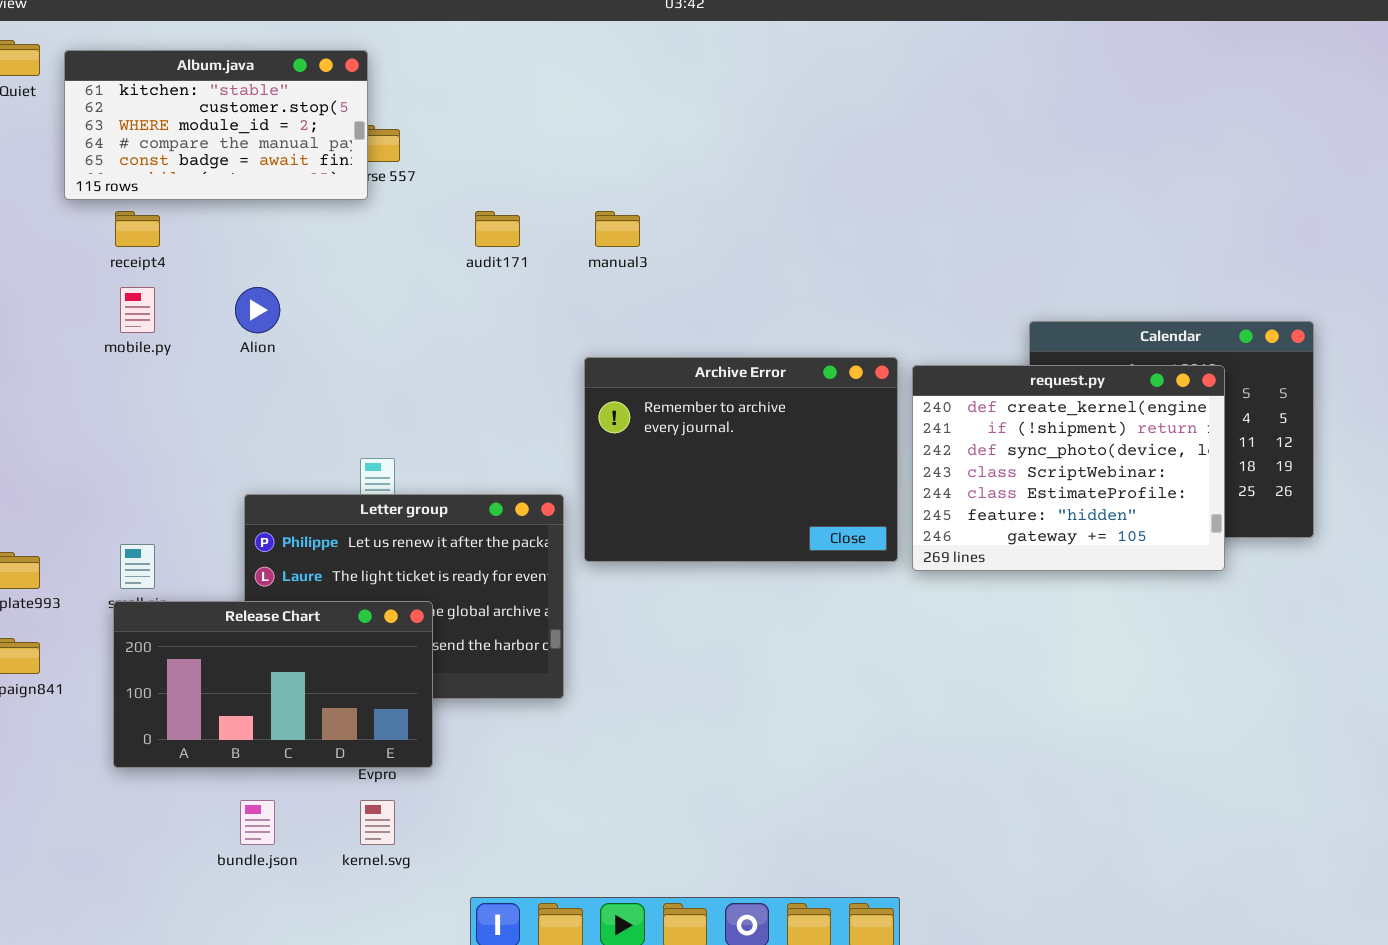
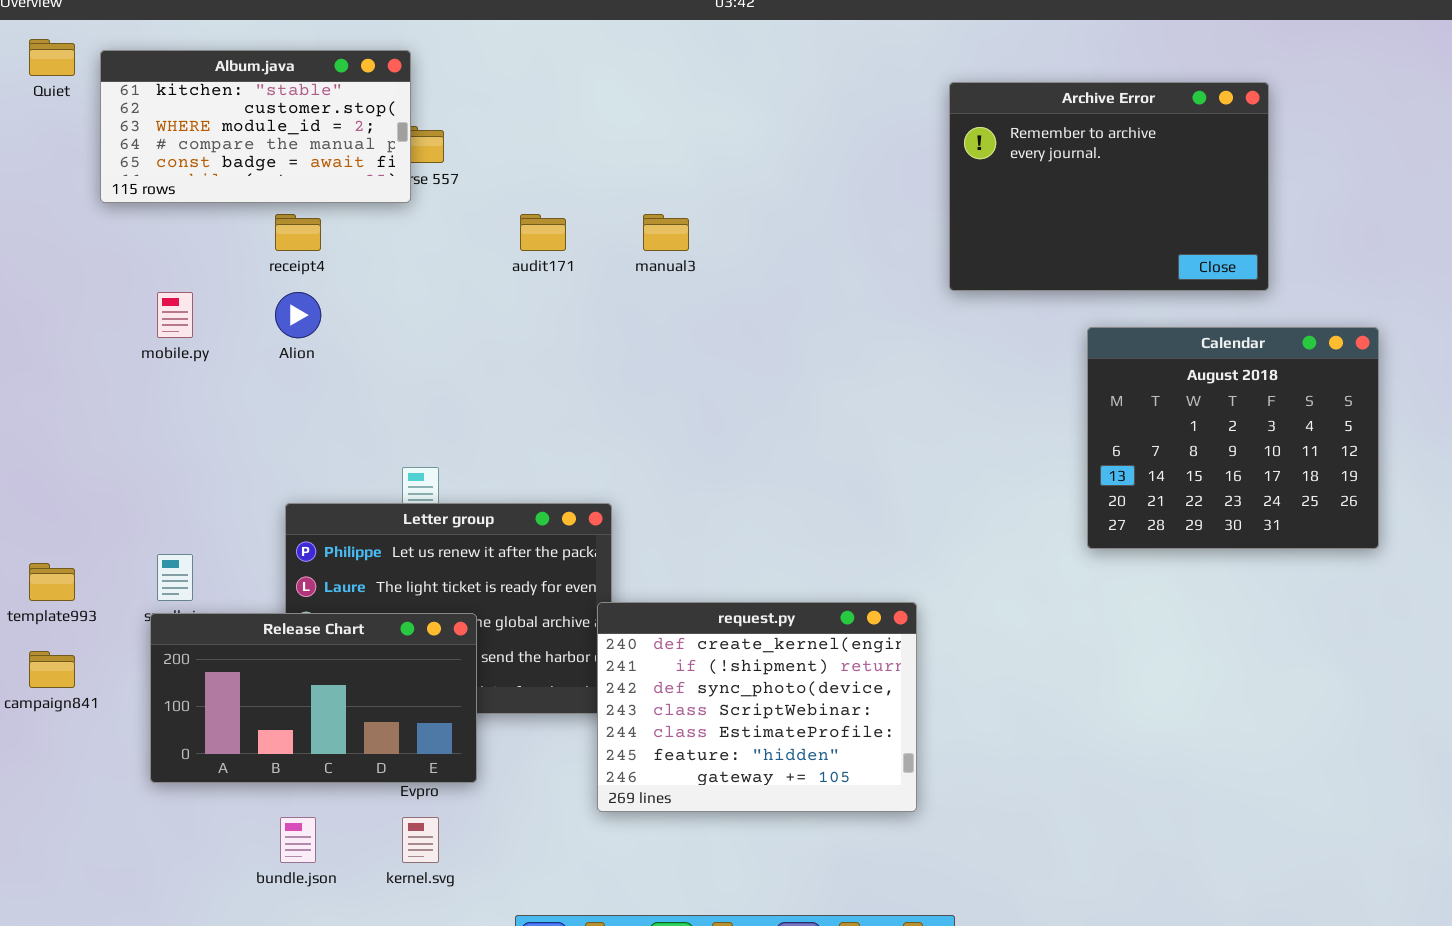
receipt4: [115,211,160,247] -> [275,214,321,251], moved
Archive Error: [584,357,898,562] -> [949,82,1269,291], moved
request.py: [912,365,1225,571] -> [597,602,917,812], moved

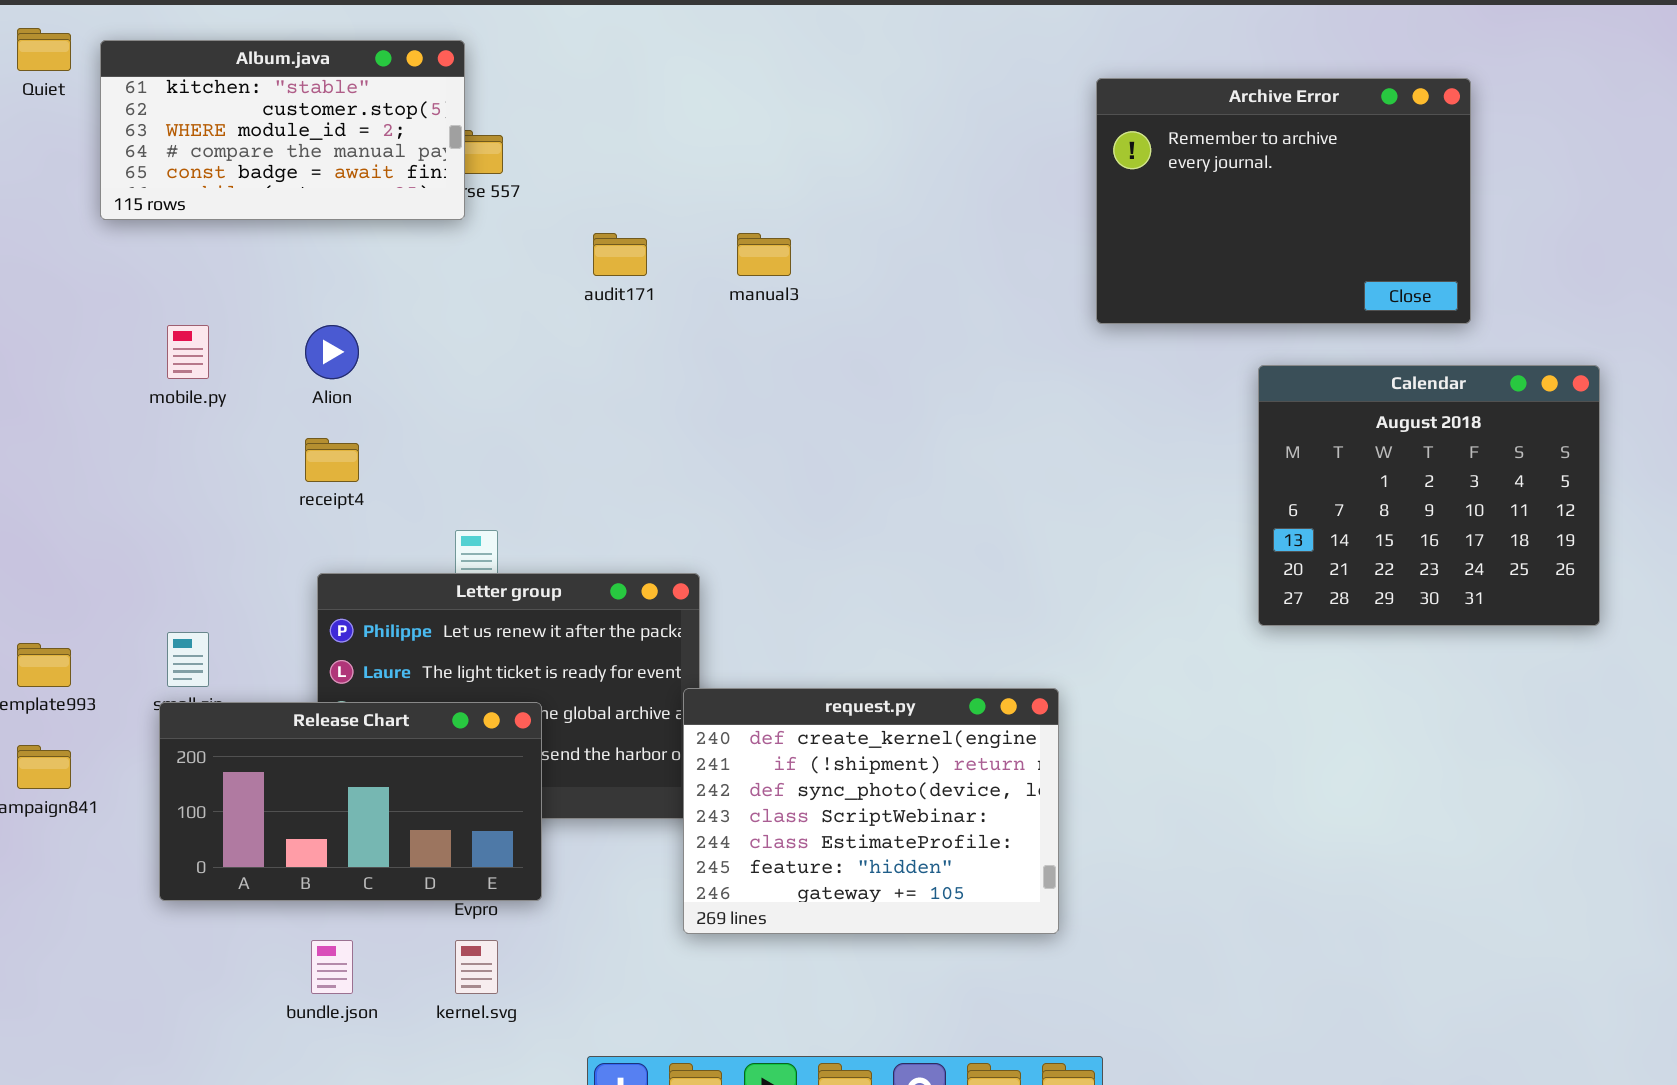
receipt4: [275,214,321,251] -> [305,438,359,482], moved

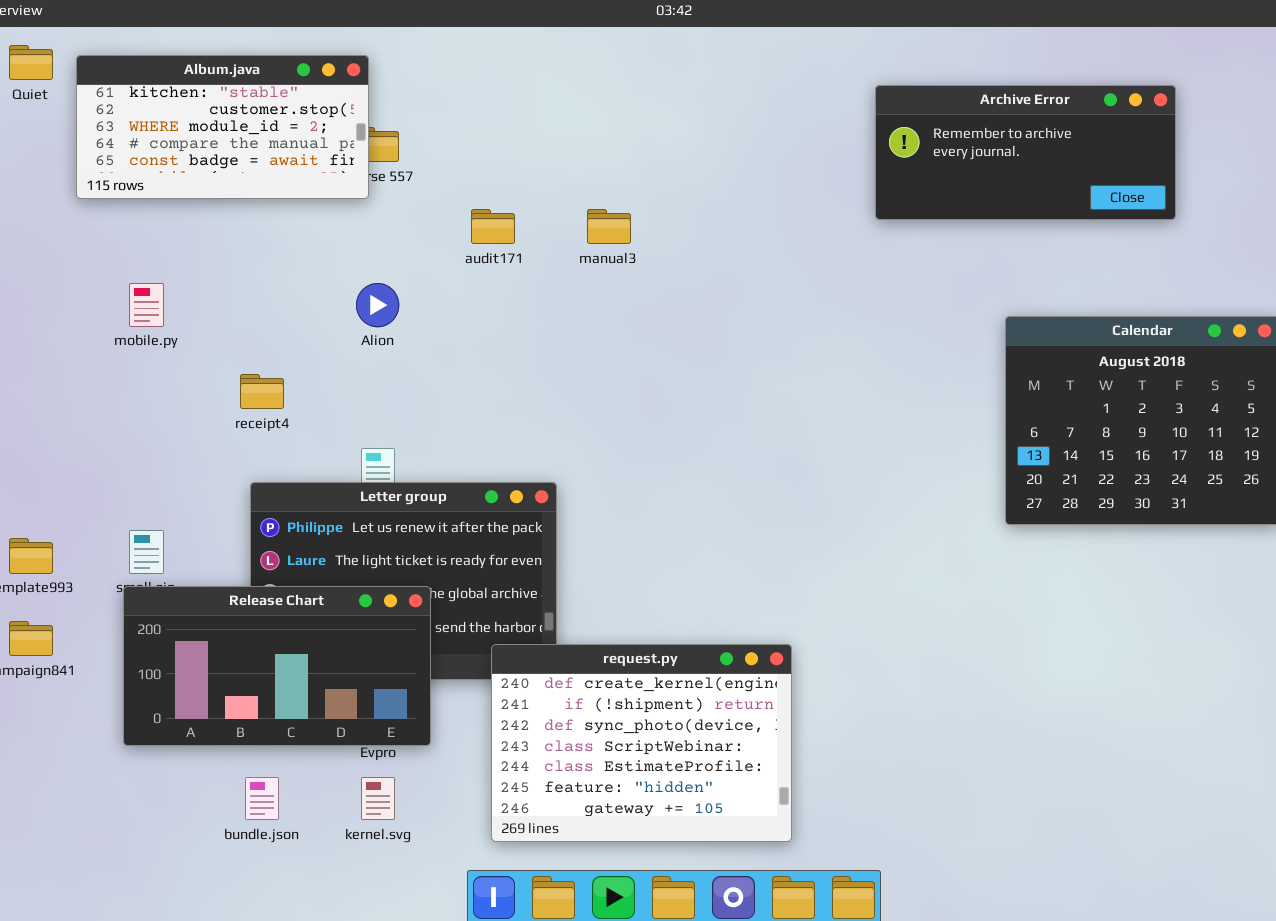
Archive Error: [1096,78,1471,324] -> [875,85,1176,220], resized
Alion: [305,325,359,379] -> [356,283,399,327], moved
request.py: [683,688,1059,934] -> [491,644,792,842], moved

